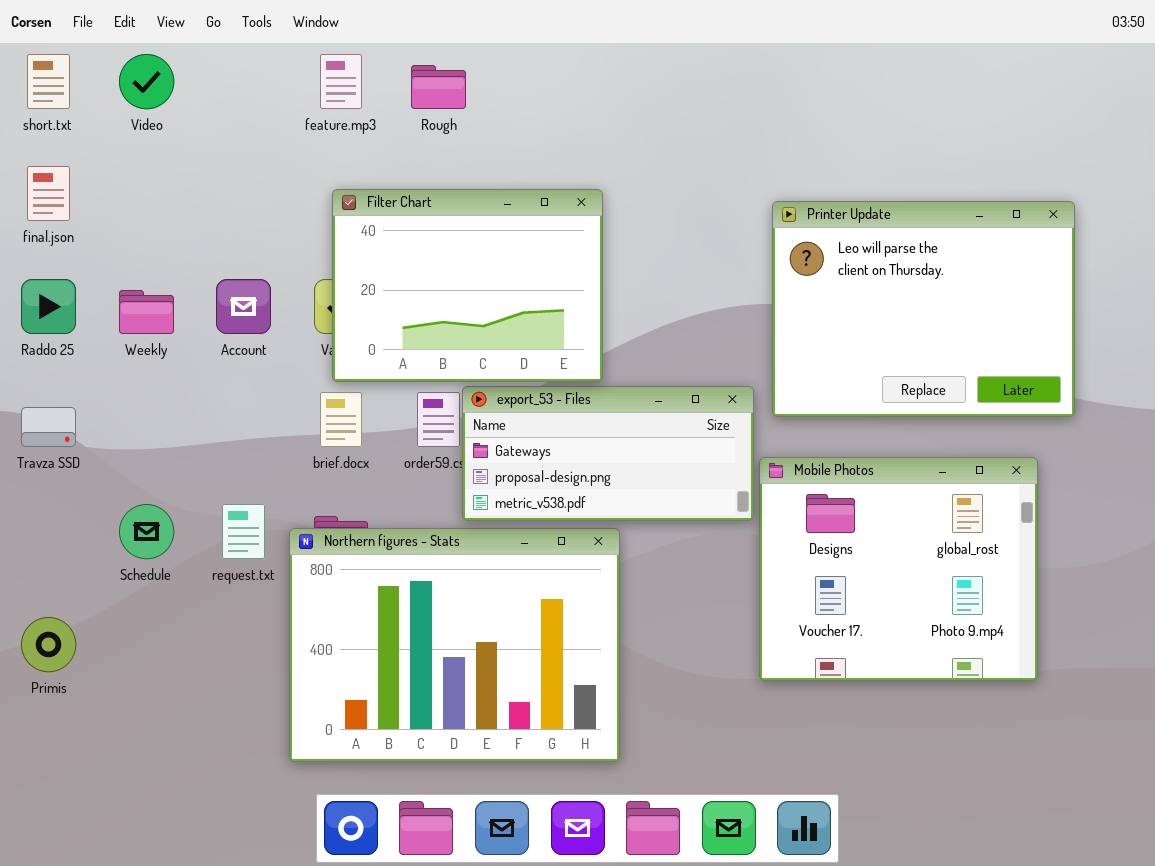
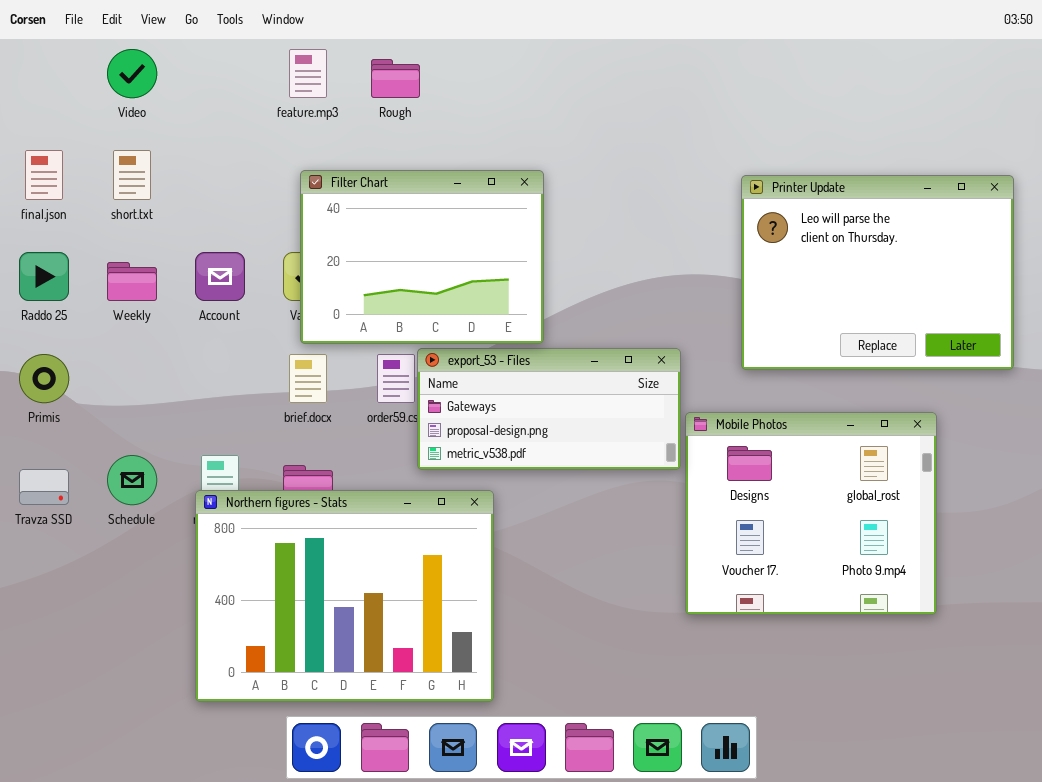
short.txt: [27,54,70,109] -> [113,150,151,200], moved
Printer Update: [772,201,1075,417] -> [741,175,1014,370], moved
Travza SSD: [21,407,76,447] -> [19,469,69,505], moved
Northern figures - Stats: [289,528,620,762] -> [195,490,494,702], moved
Primis: [21,617,76,672] -> [19,354,69,403], moved

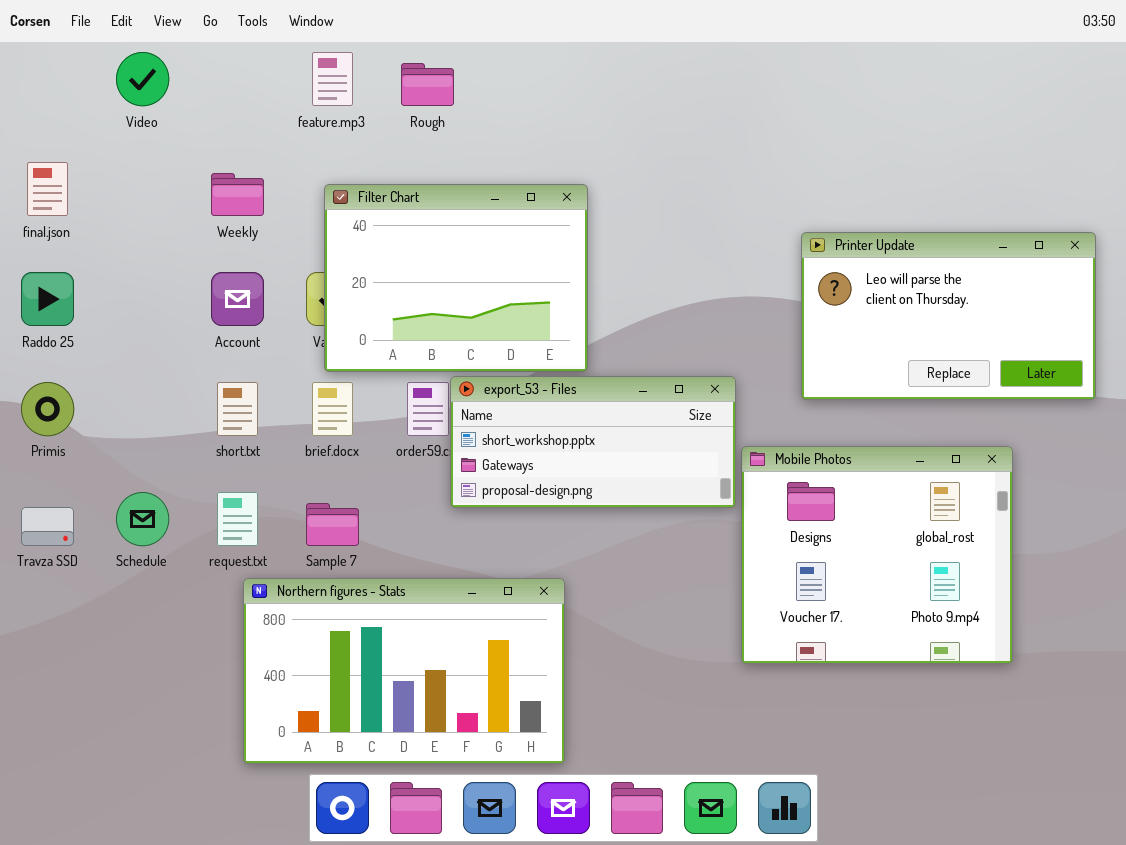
short.txt: [113,150,151,200] -> [217,382,258,436], moved
Printer Update: [741,175,1014,370] -> [801,232,1096,400], resized
Weekly: [107,262,157,301] -> [211,173,264,216], moved
export_53 - Files: [417,348,681,470] -> [450,376,736,508], scrolled up 1 row
Northern figures - Stats: [195,490,494,702] -> [243,578,565,764], moved, resized

